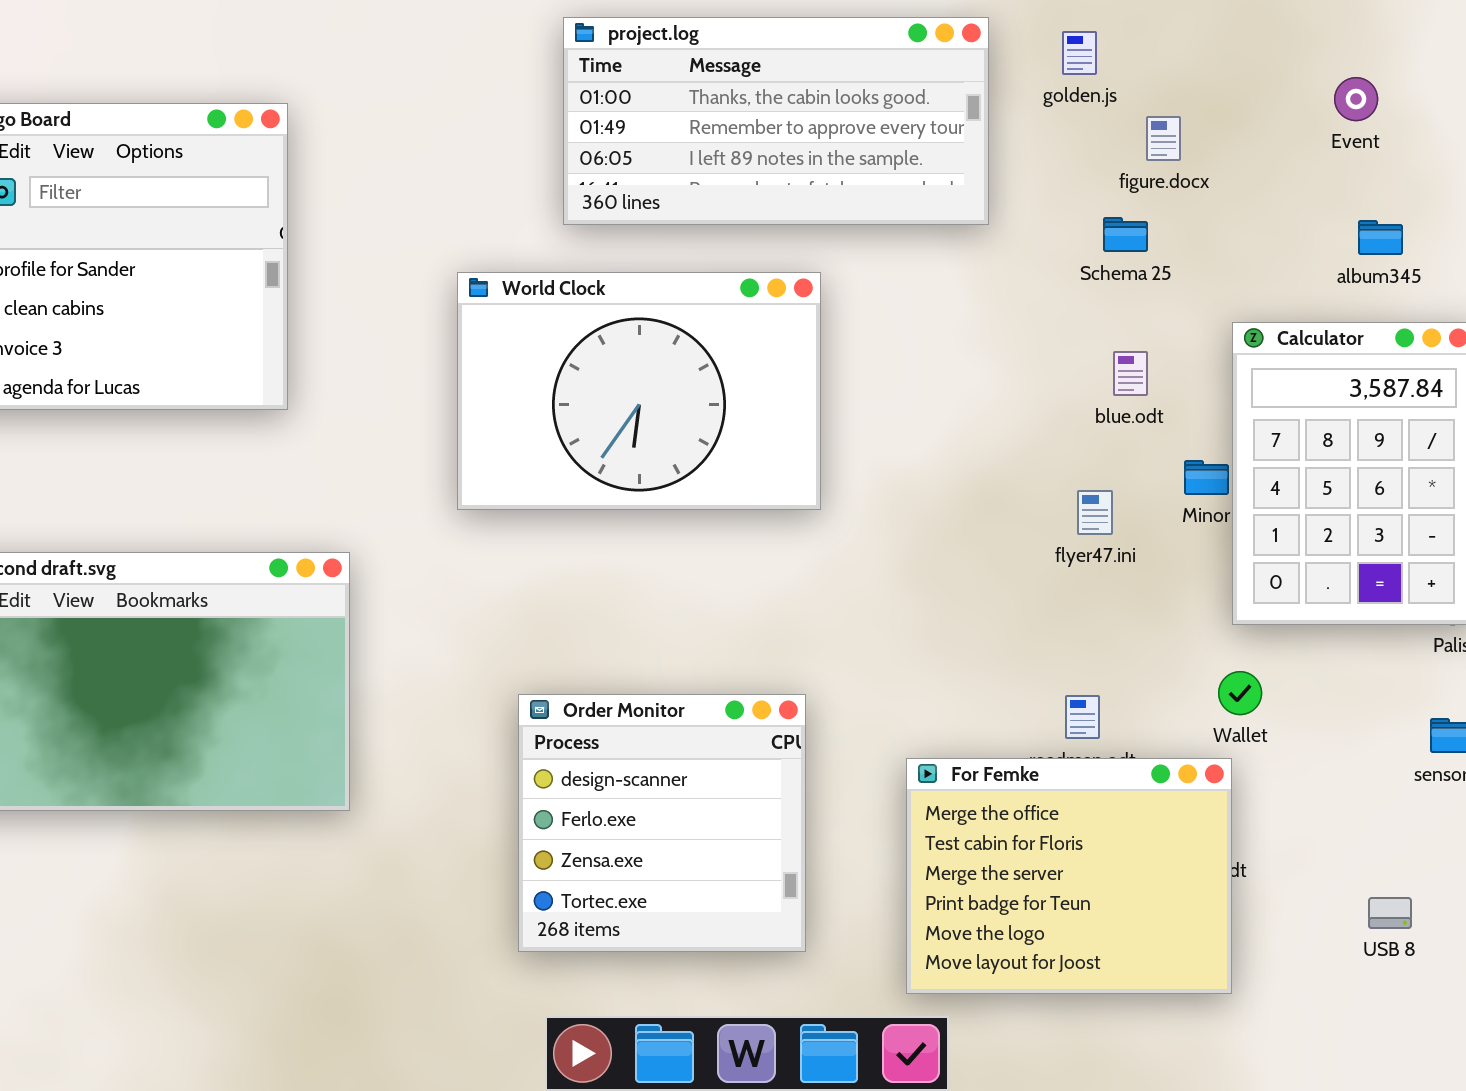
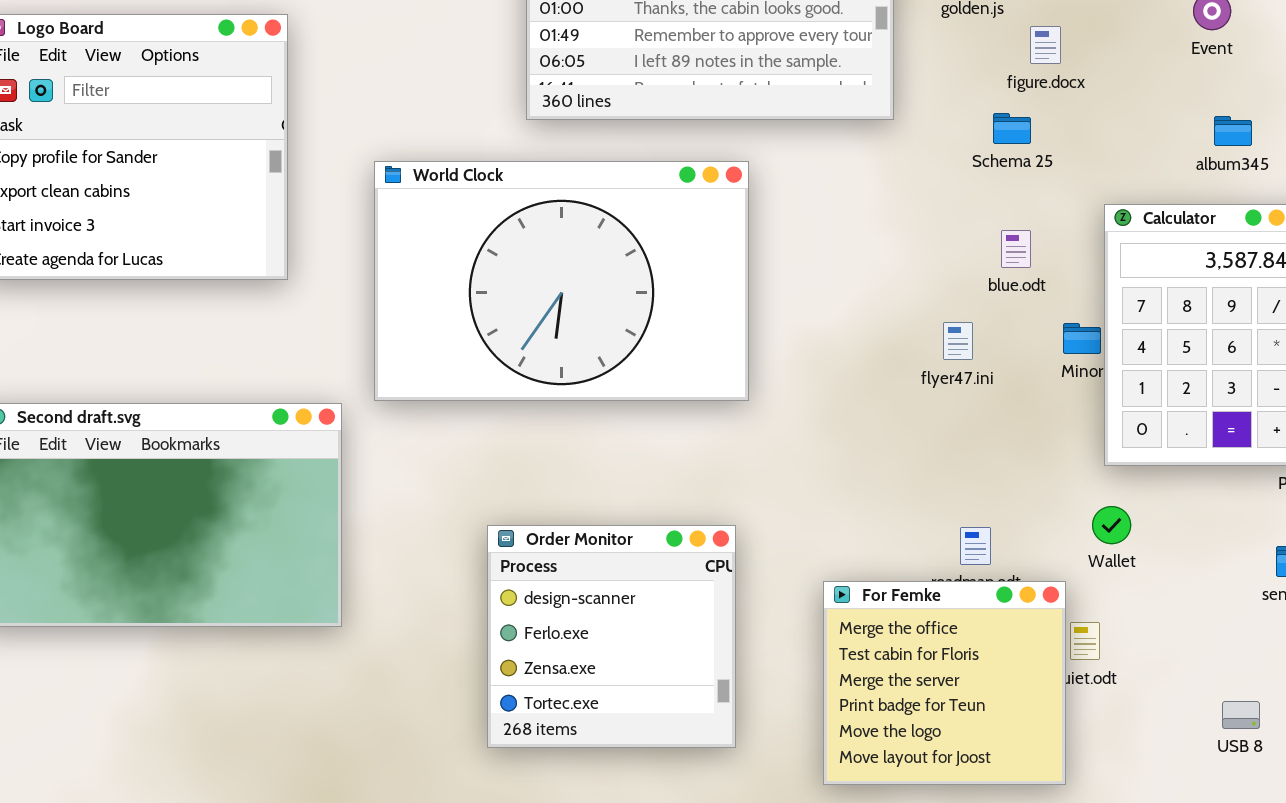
World Clock: [457,272,821,510] -> [374,161,749,401], resized
flyer47.ini: [1077,490,1113,535] -> [943,322,973,360], moved
For Femke: [906,758,1232,994] -> [823,581,1066,785], resized

